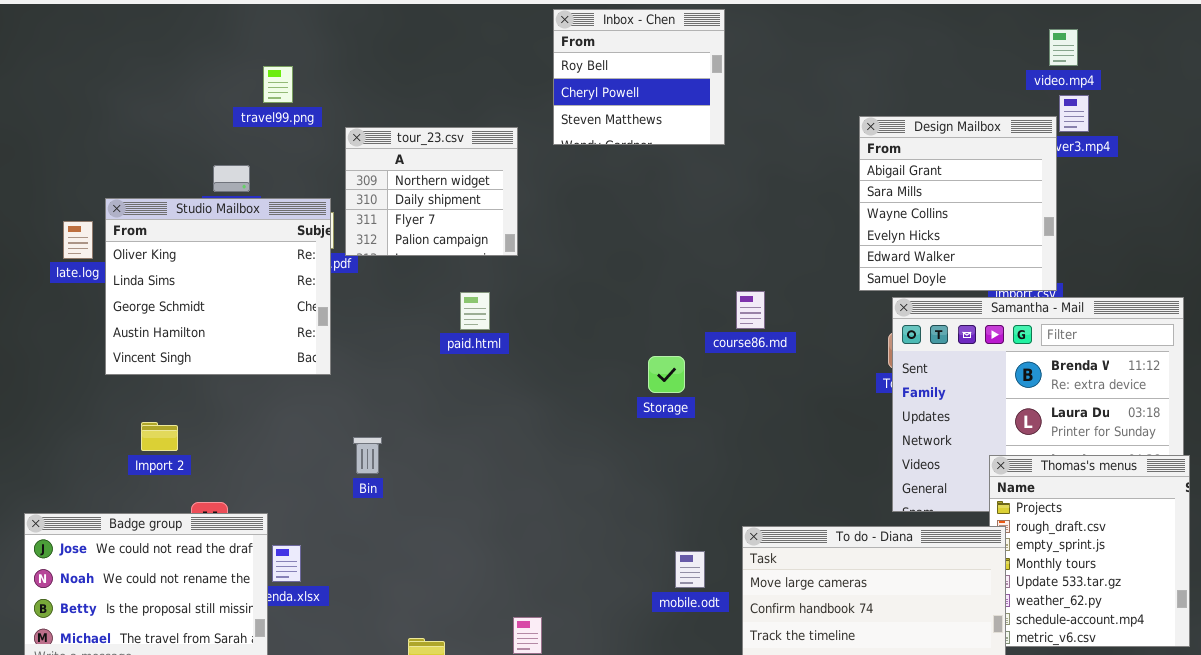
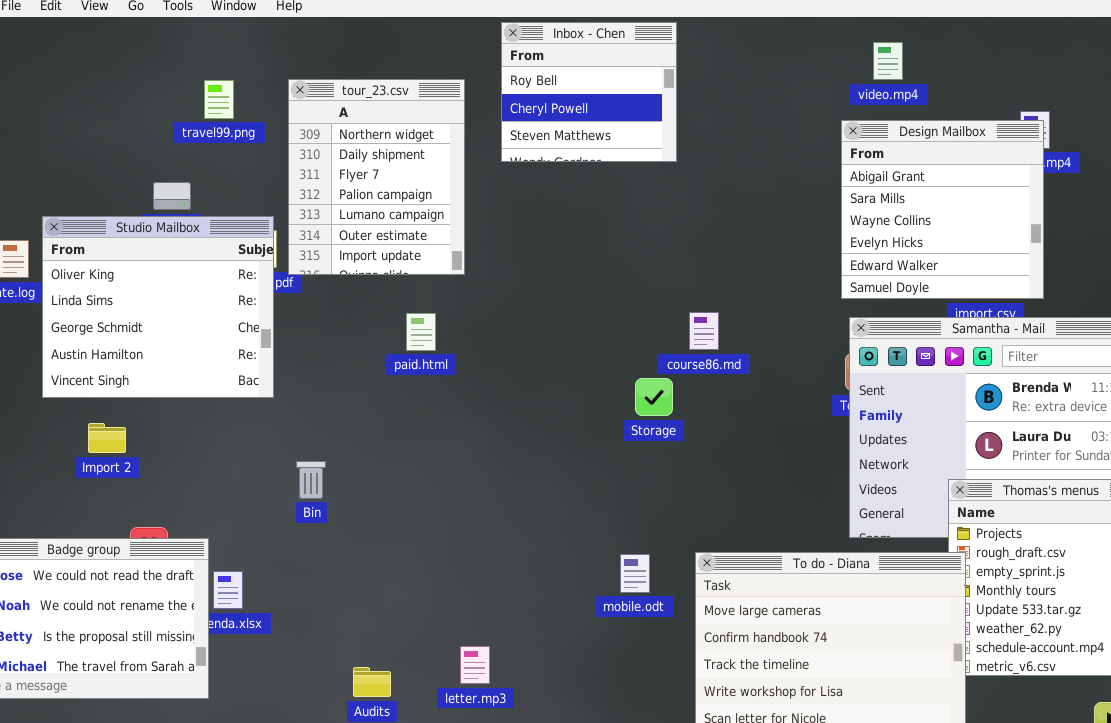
video.mp4: [1049,29,1078,66] -> [873,42,903,80], moved
Design Mailbox: [859,116,1057,291] -> [841,120,1044,299], moved
tour_23.csv: [345,127,518,256] -> [288,79,465,275], resized
Storage: [648,356,685,393] -> [635,378,673,416], moved
Import 2: [141,422,178,451] -> [88,423,126,453], moved
mobile.odt: [675,551,705,588] -> [620,554,650,593], moved

